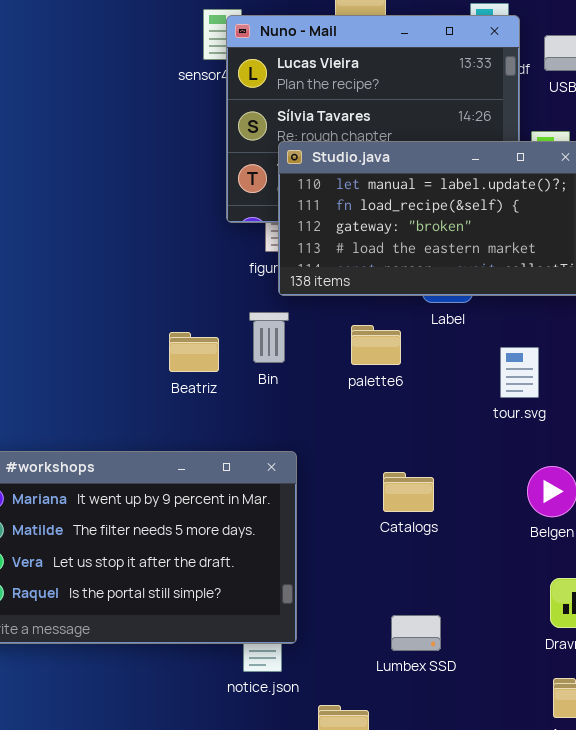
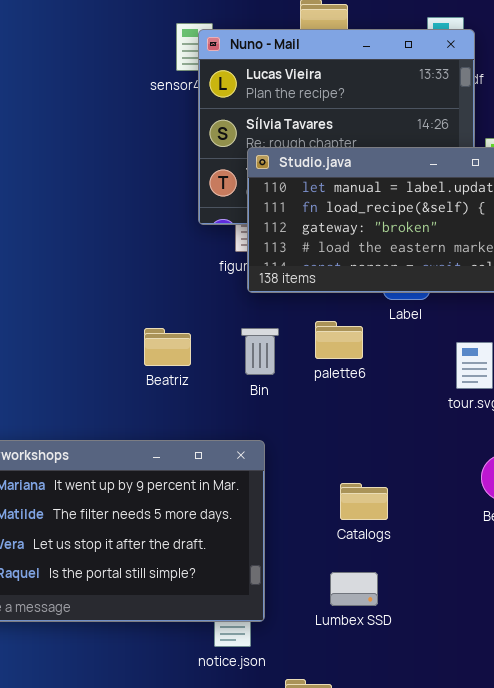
Bin: [249,312,289,363] -> [241,328,279,375], moved
Catalogs: [383,472,434,512] -> [340,483,388,520], moved
Lumbex SSD: [391,615,441,651] -> [330,572,378,606], moved

